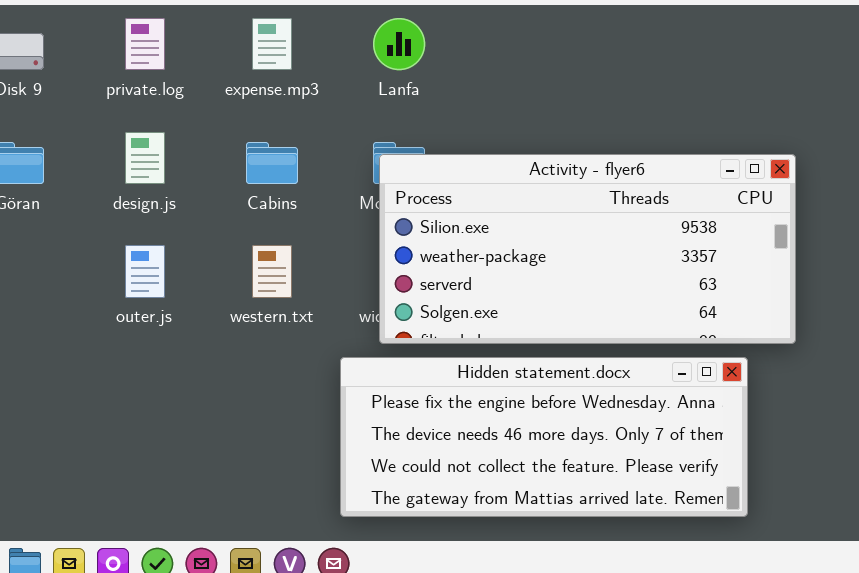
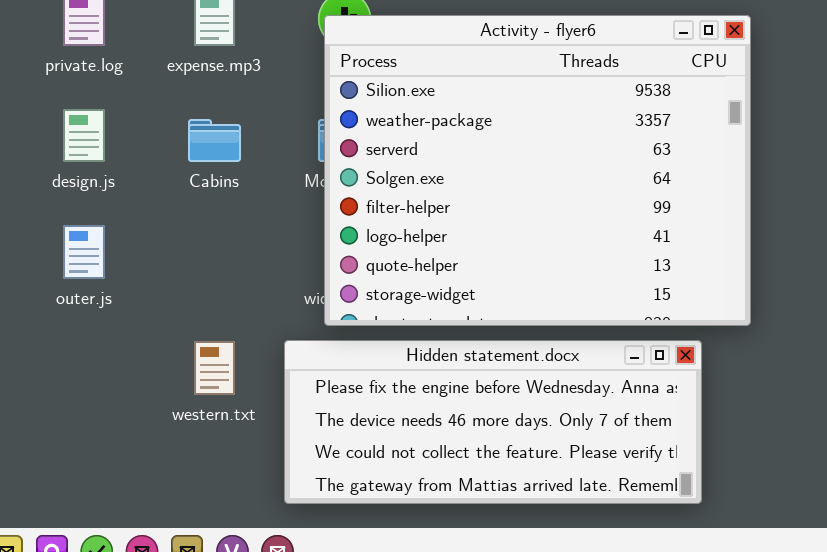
Activity - flyer6: [379,154,796,344] -> [324,15,751,326], resized
western.txt: [252,245,292,298] -> [194,341,235,395], moved

